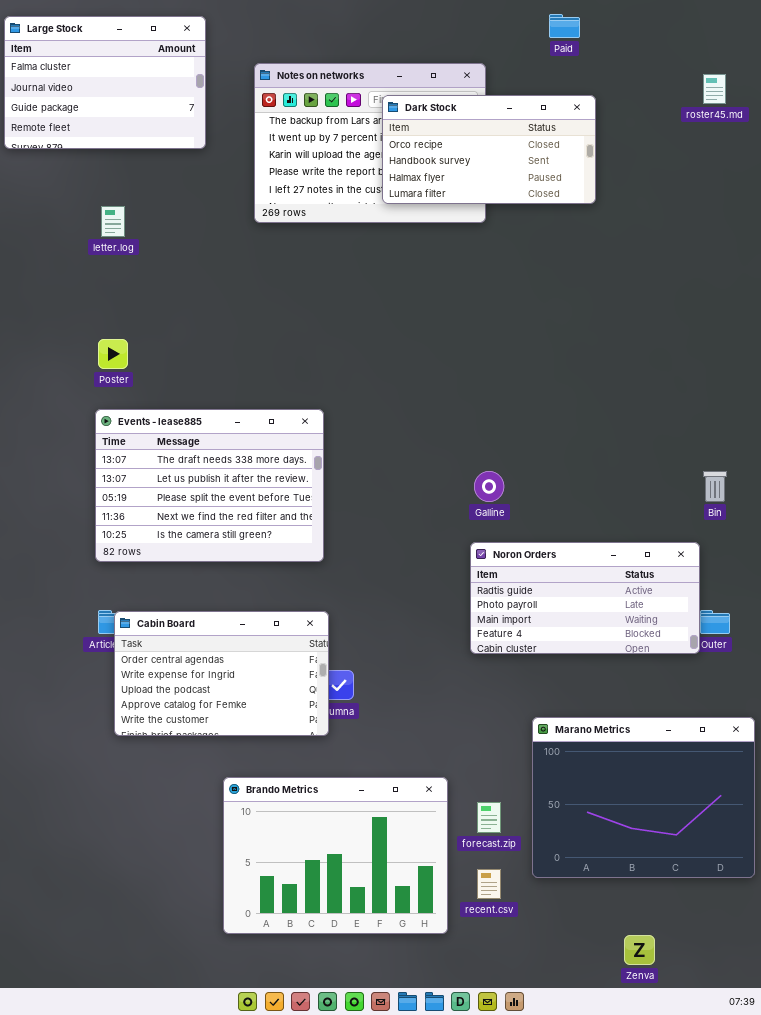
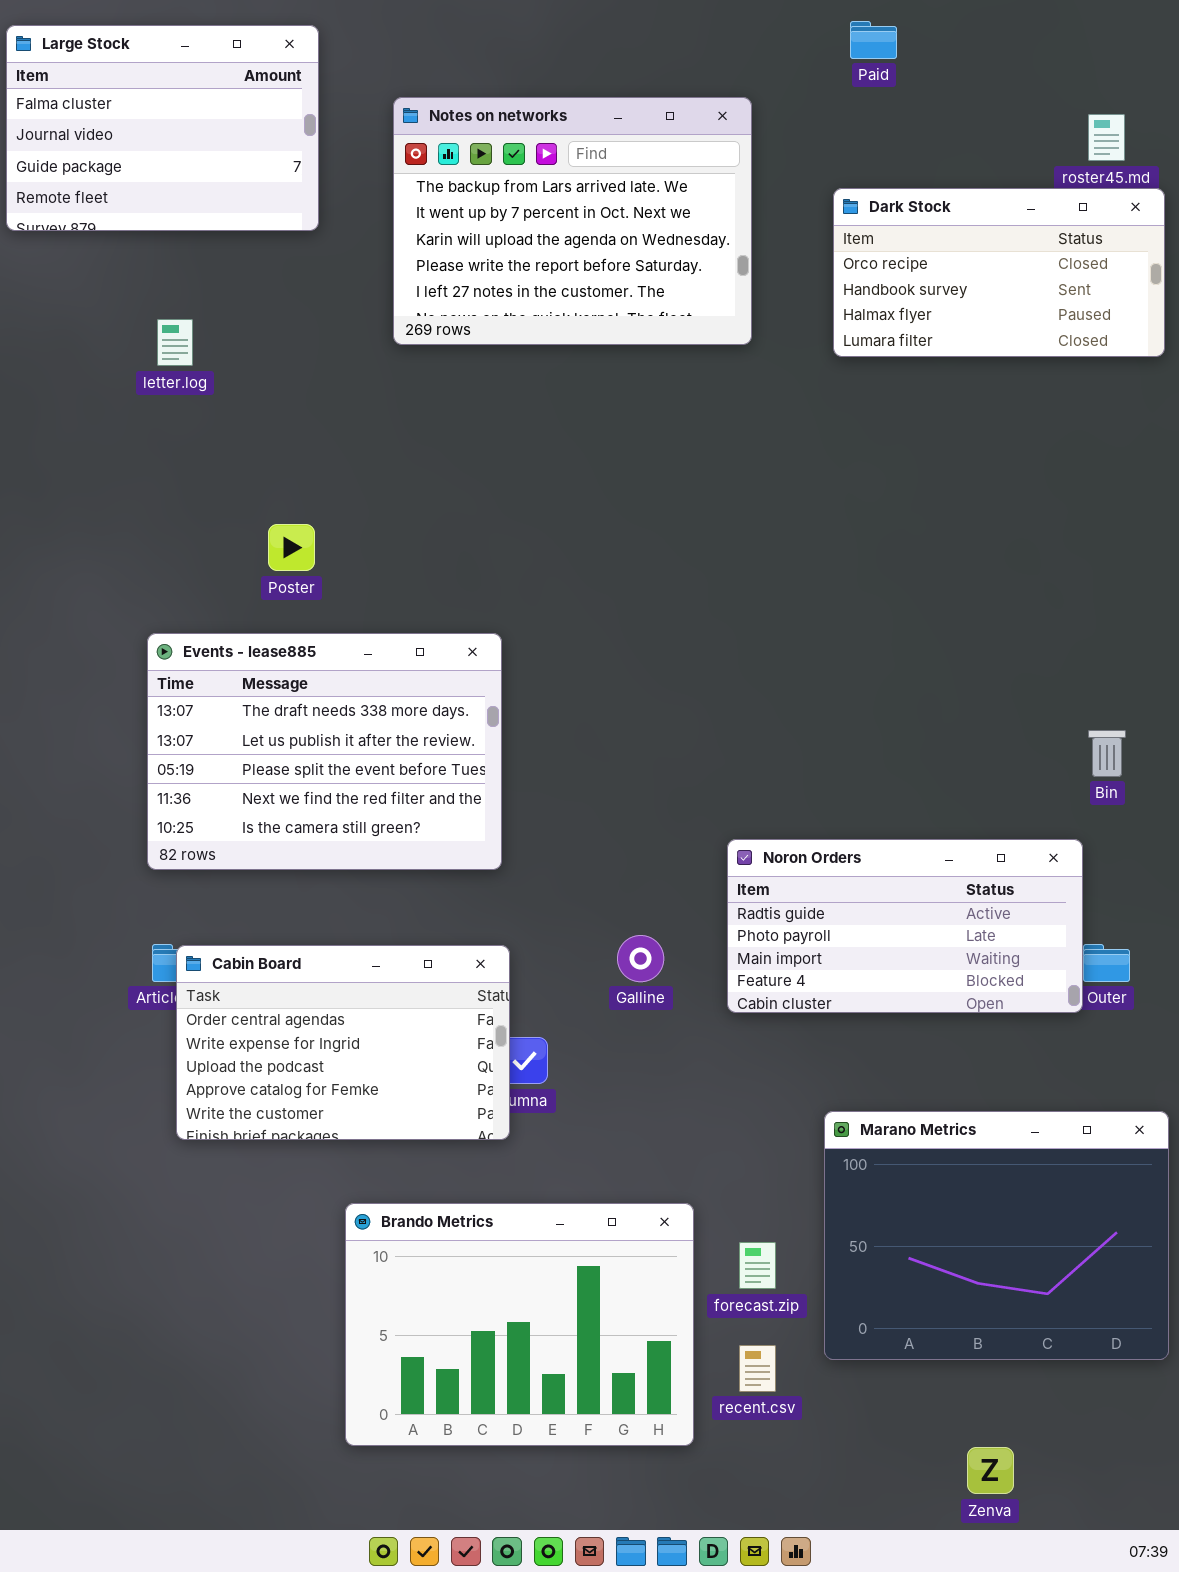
Dark Stock: [382,95,596,204] -> [833,188,1165,357], moved
Poster: [98,339,128,369] -> [268,524,315,571], moved
Galline: [474,471,504,502] -> [617,935,664,982], moved

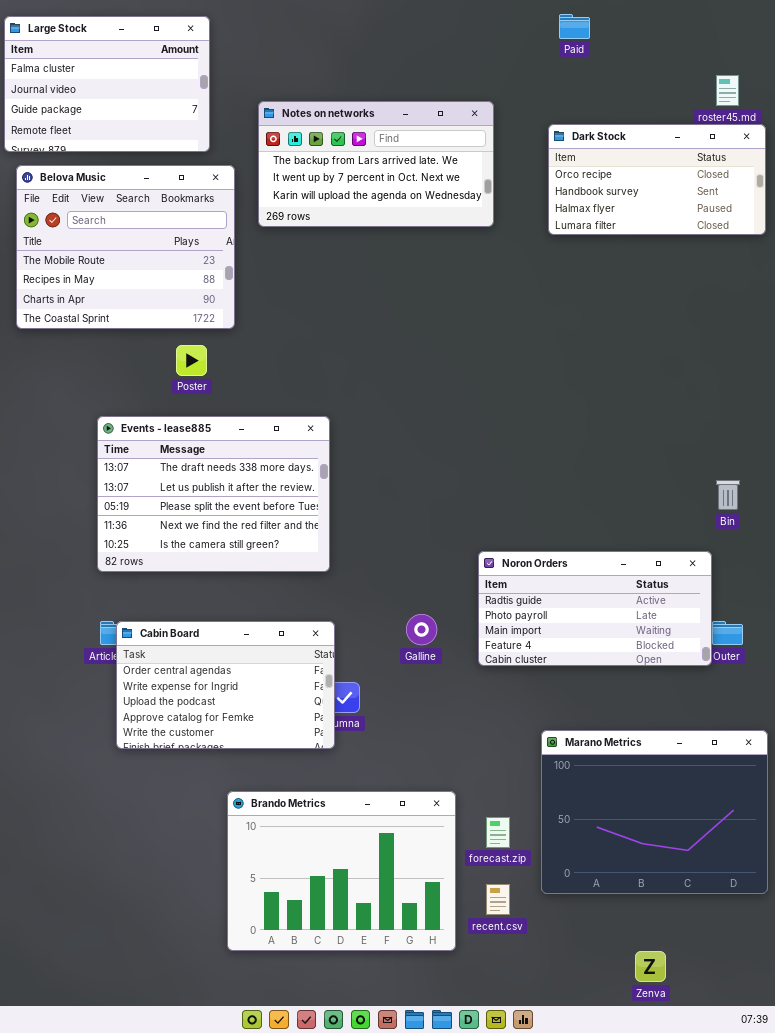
Notes on networks: [393,97,752,345] -> [258,101,494,227], resized
Belova Music: none -> [16,165,235,329], opened

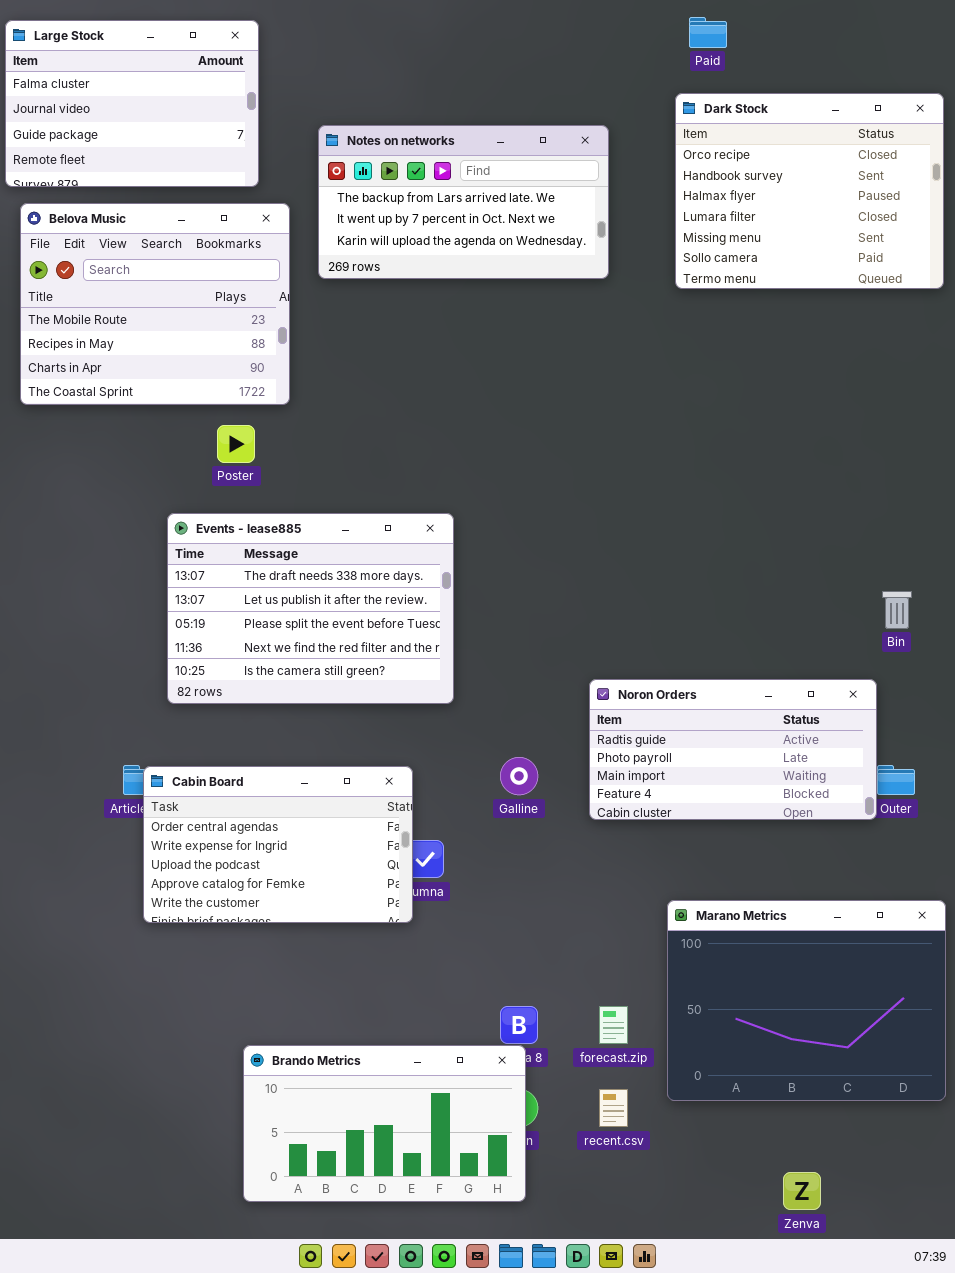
Dark Stock: [548,124,766,235] -> [675,93,944,289], resized
Events - lease885: [97,416,330,572] -> [167,513,454,704], moved
Brando Metrics: [227,791,456,951] -> [243,1045,526,1202], moved, resized

